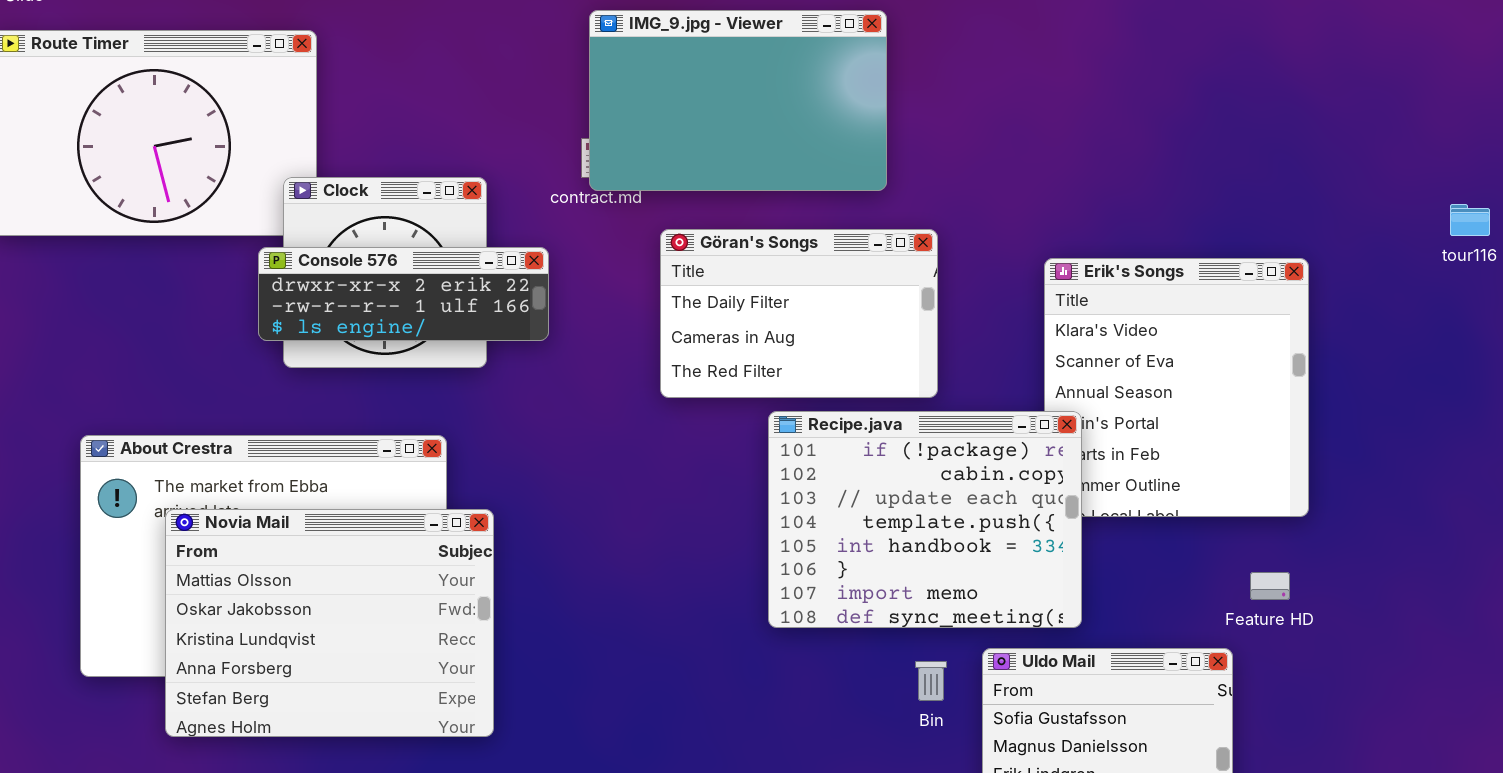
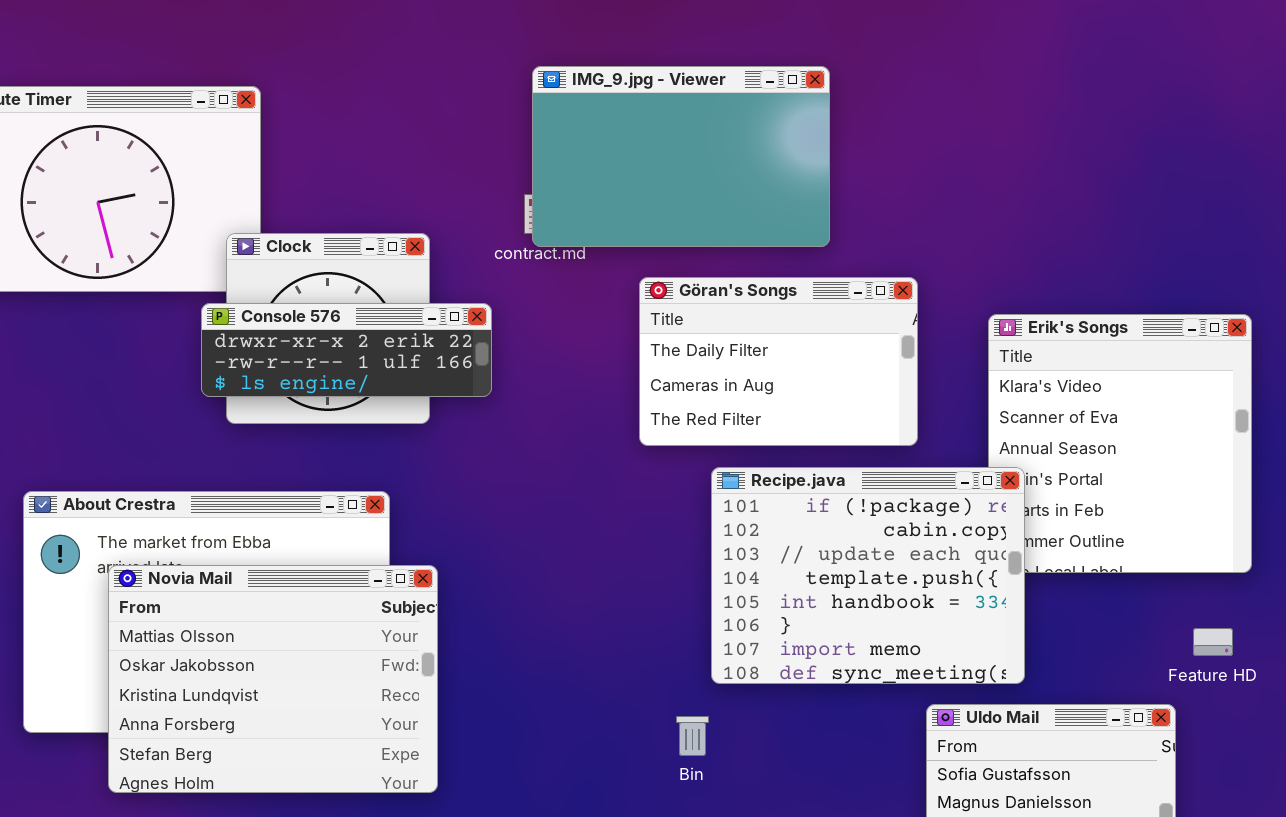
Göran's Songs: [660,229,938,398] -> [639,277,918,446], moved
Bin: [915,661,947,701] -> [676,716,709,756], moved

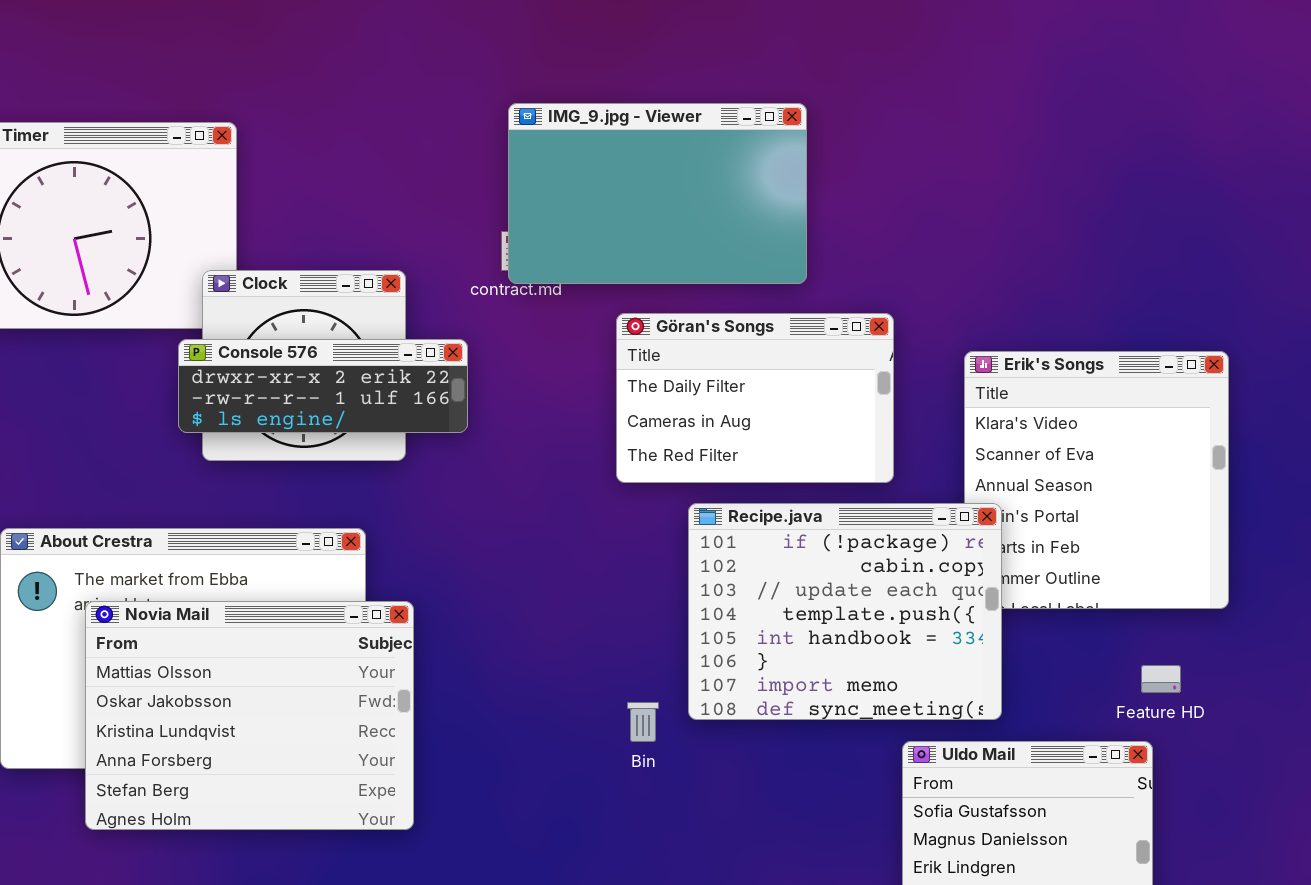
Feature HD: [1193,628,1233,656] -> [1141,665,1181,693], moved
Bin: [676,716,709,756] -> [627,702,659,742], moved

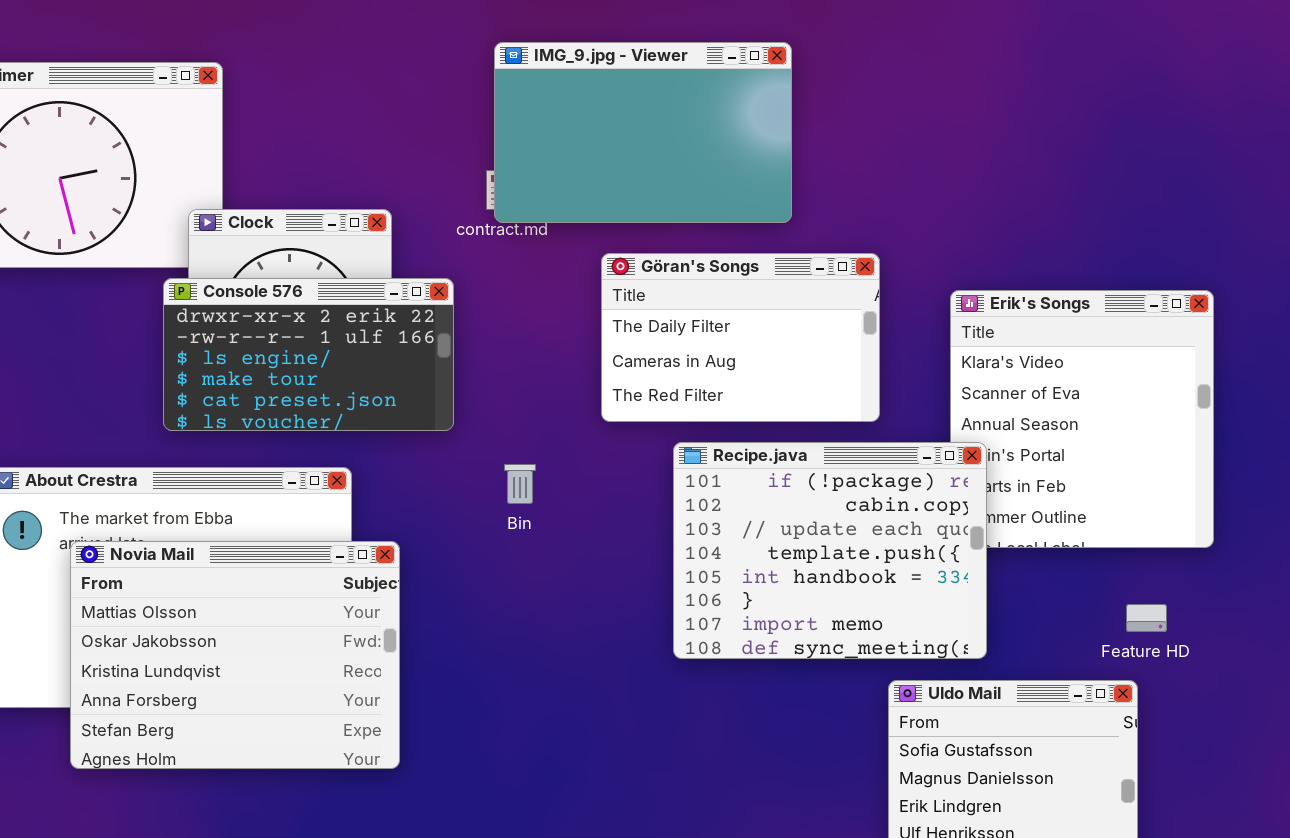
Console 576: [178,339,468,433] -> [163,278,454,431], resized
Bin: [627,702,659,742] -> [504,464,536,504], moved

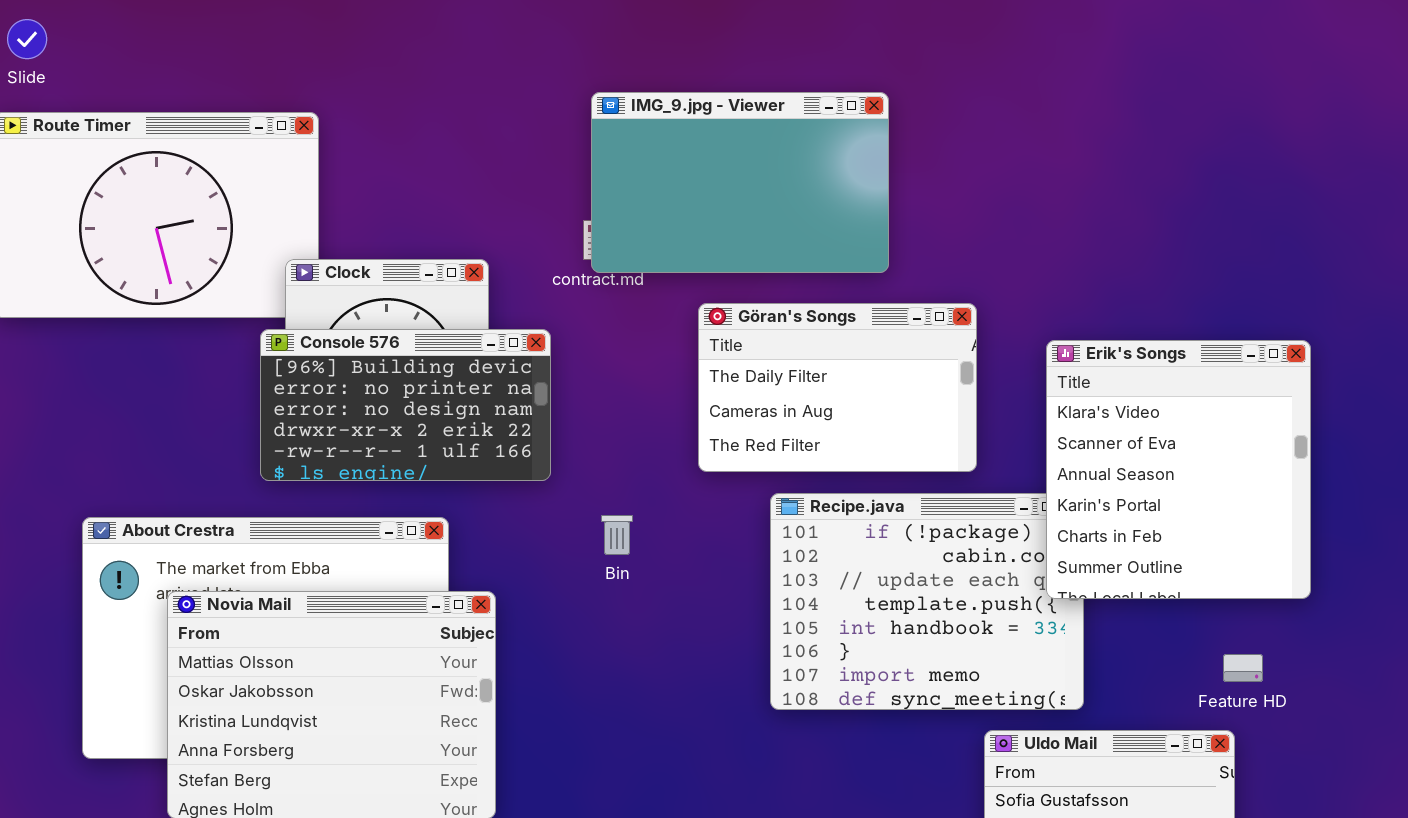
Console 576: [163,278,454,431] -> [260,329,551,481], scrolled up 3 rows
Erik's Songs: [950,290,1214,548] -> [1046,340,1311,599], raised

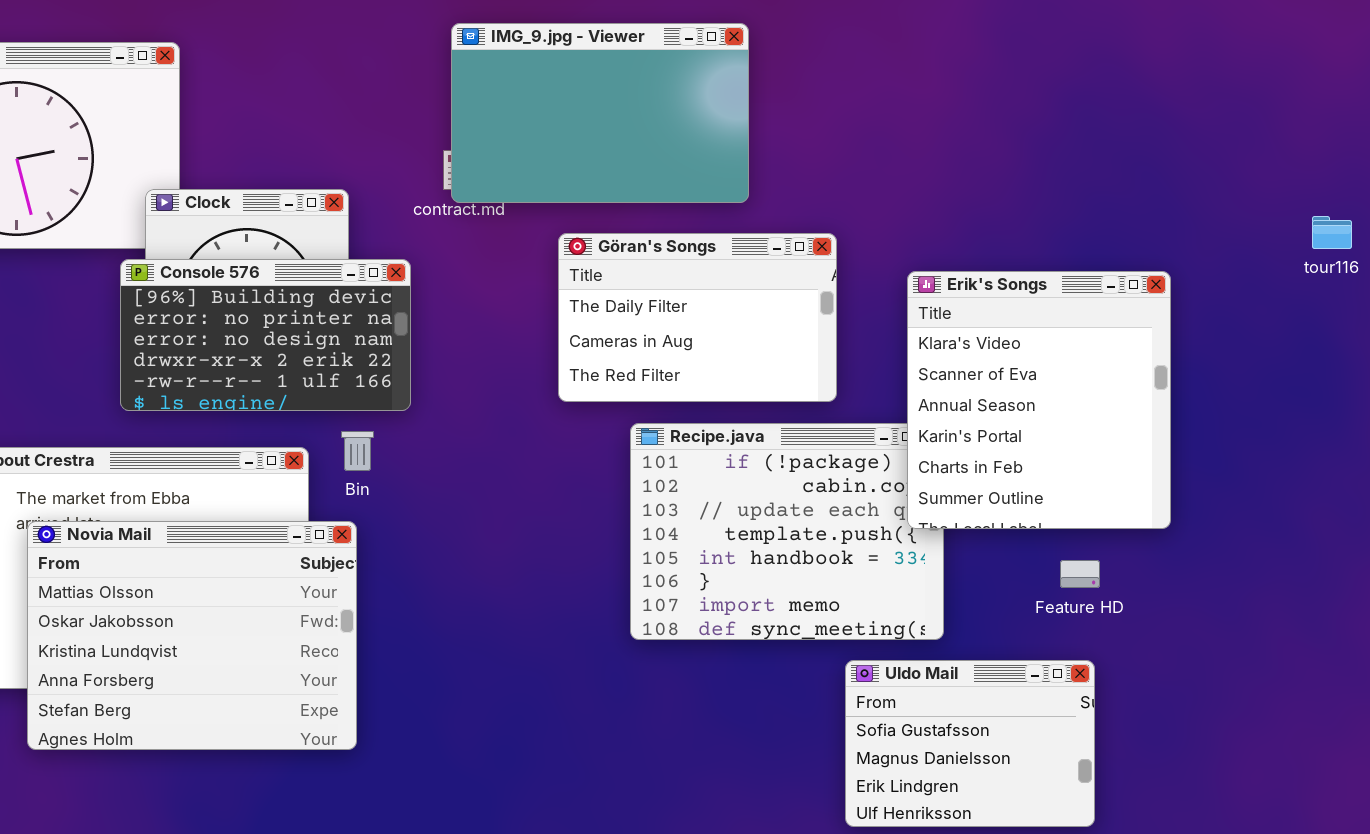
Bin: [601,515,633,555] -> [341,431,374,471], moved
Feature HD: [1223,654,1263,682] -> [1060,560,1100,588], moved

